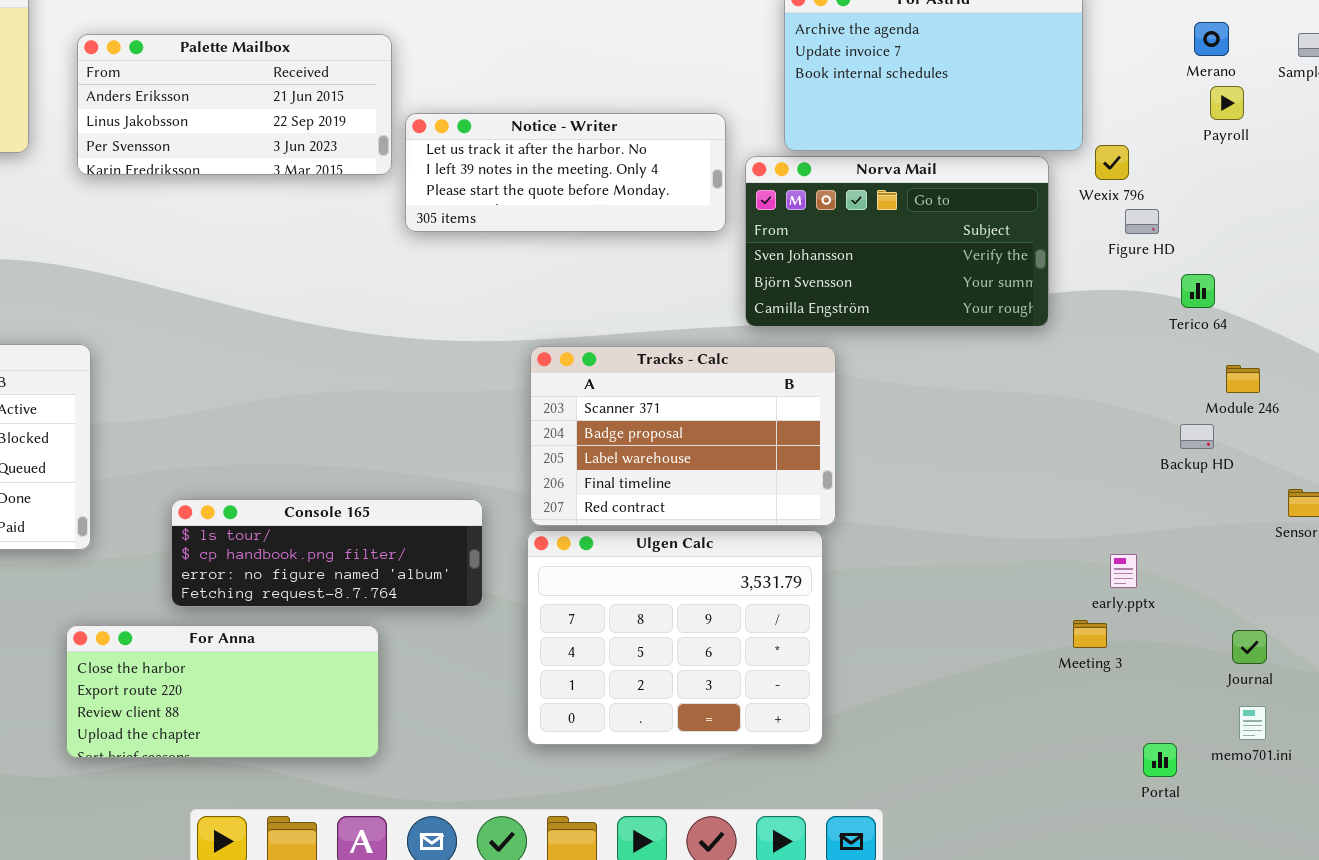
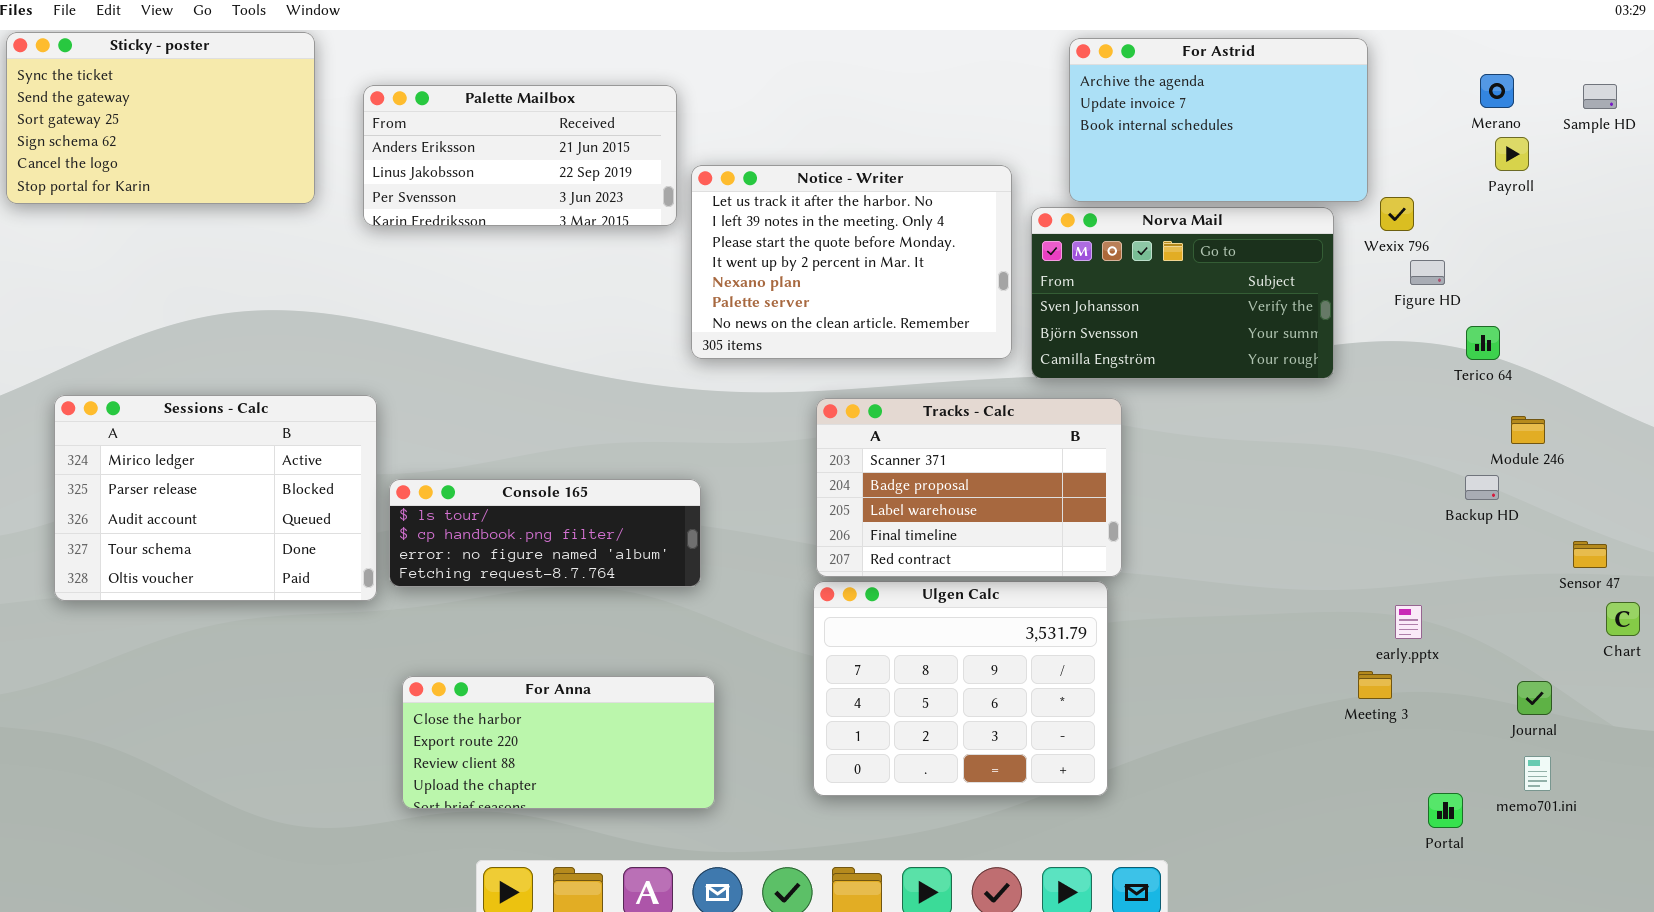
Notice - Writer: [405,113,726,232] -> [691,165,1012,359], resized
Console 165: [171,499,483,607] -> [389,479,701,587], moved
For Anna: [66,625,379,758] -> [402,676,715,809], moved

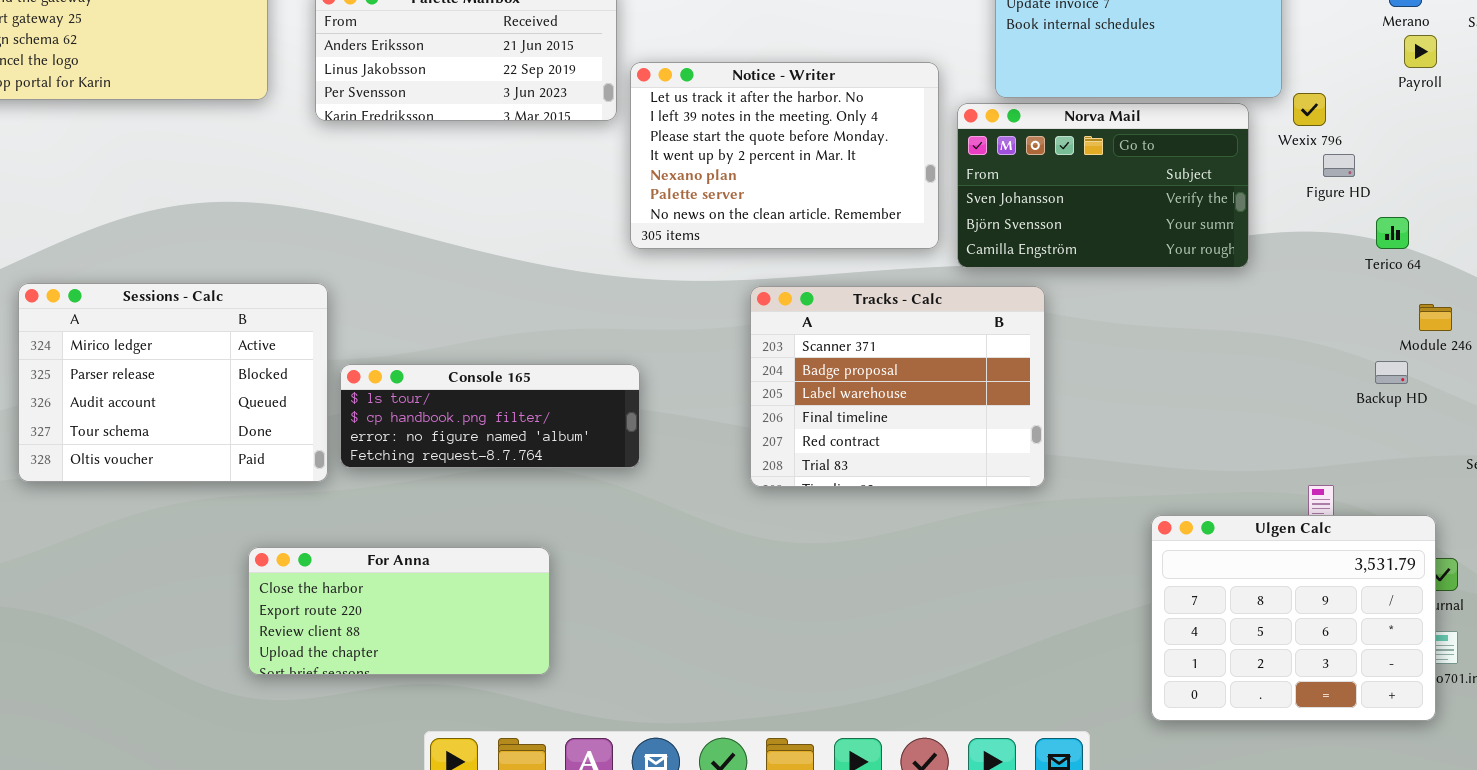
Tracks - Calc: [816,398,1122,577] -> [750,286,1045,487], resized
Ulgen Calc: [813,581,1108,796] -> [1151,515,1436,721], moved
For Anna: [402,676,715,809] -> [248,547,550,675], moved

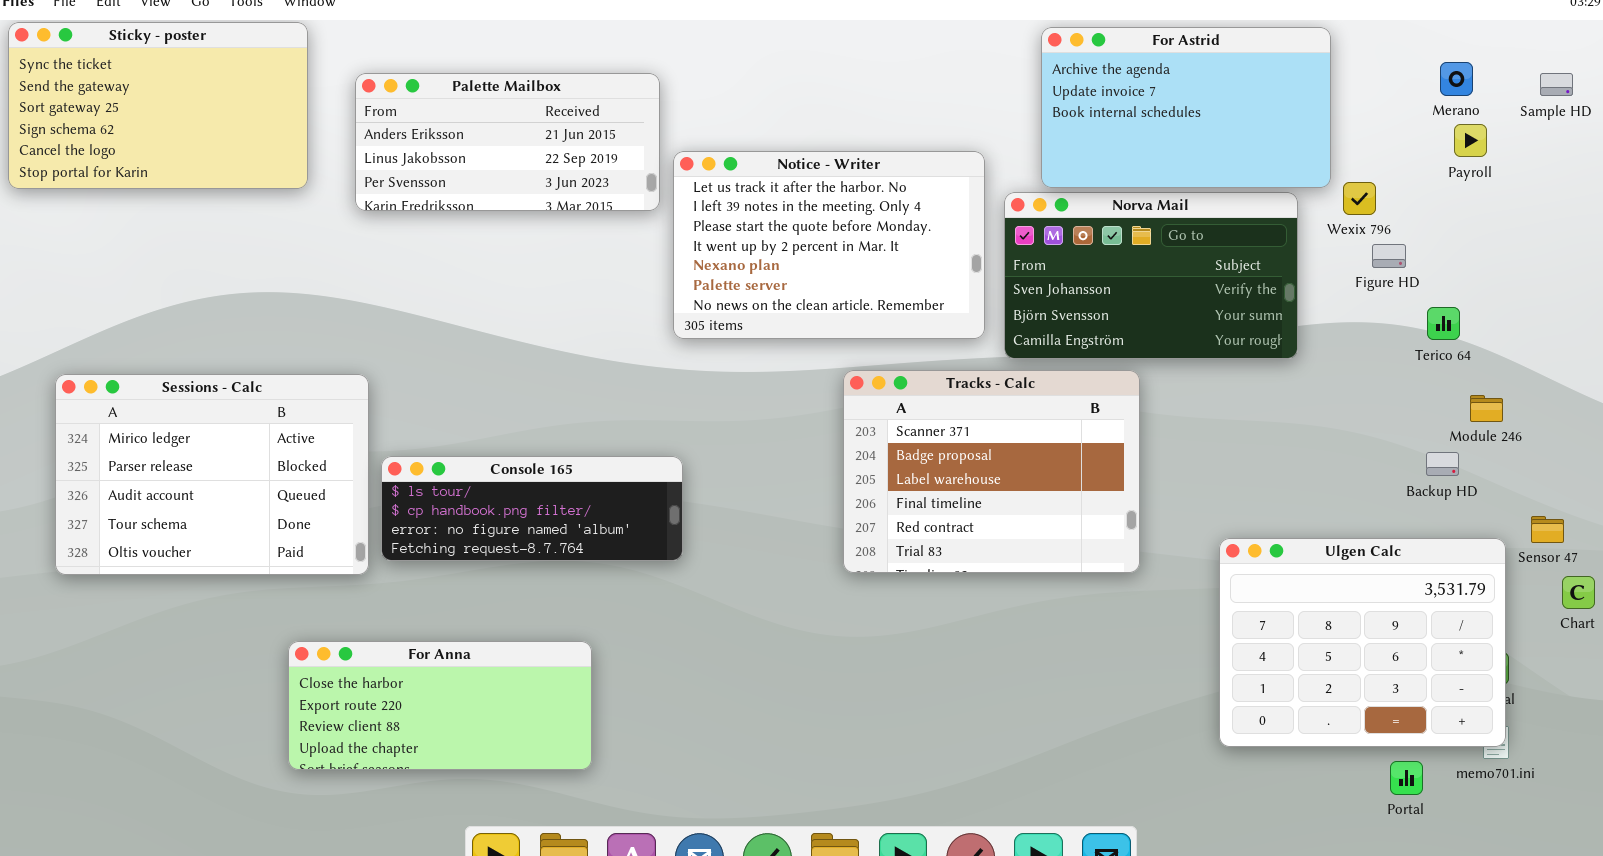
Tracks - Calc: [750,286,1045,487] -> [843,370,1140,573], moved
Ulgen Calc: [1151,515,1436,721] -> [1219,538,1506,747], moved

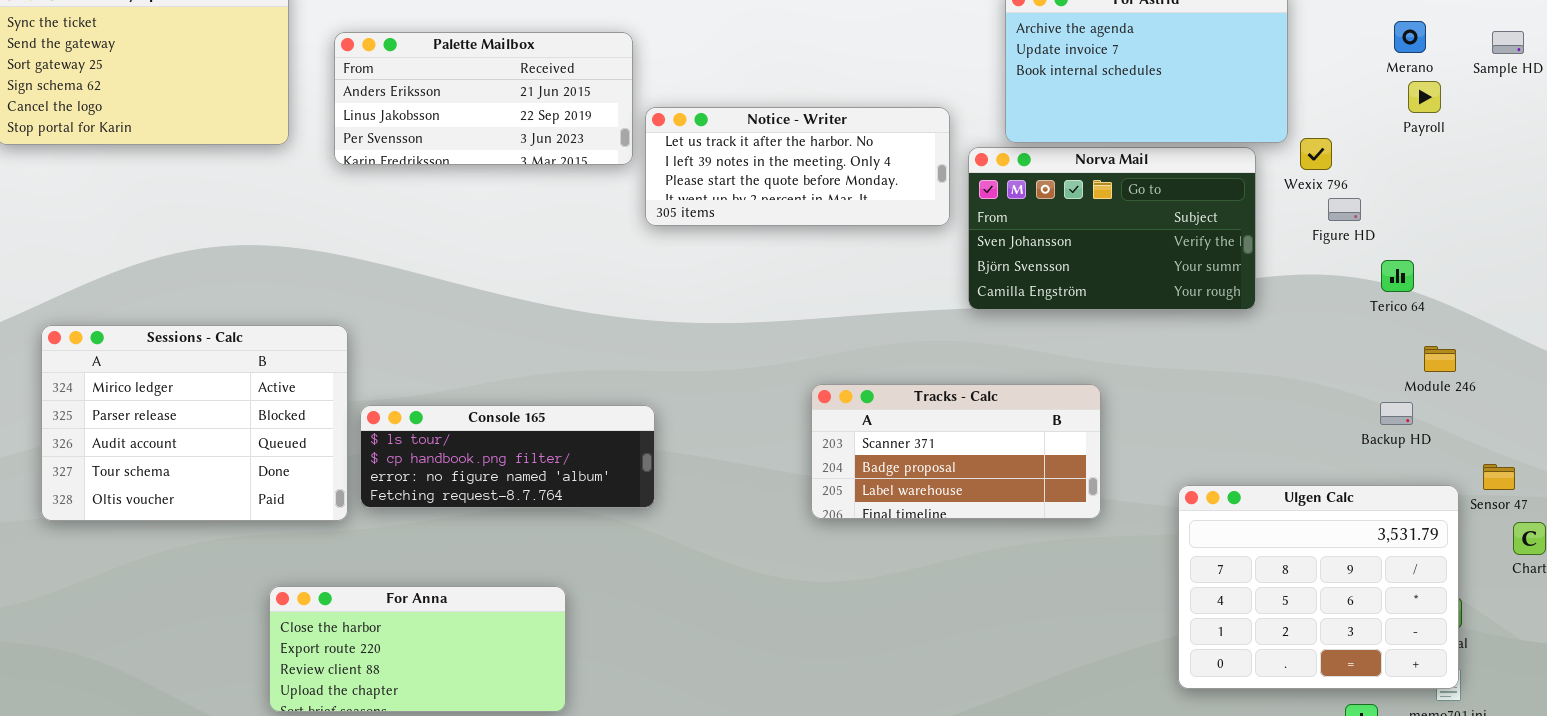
Notice - Writer: [673,151,985,339] -> [645,107,950,226], resized
Tracks - Calc: [843,370,1140,573] -> [811,384,1101,519], resized

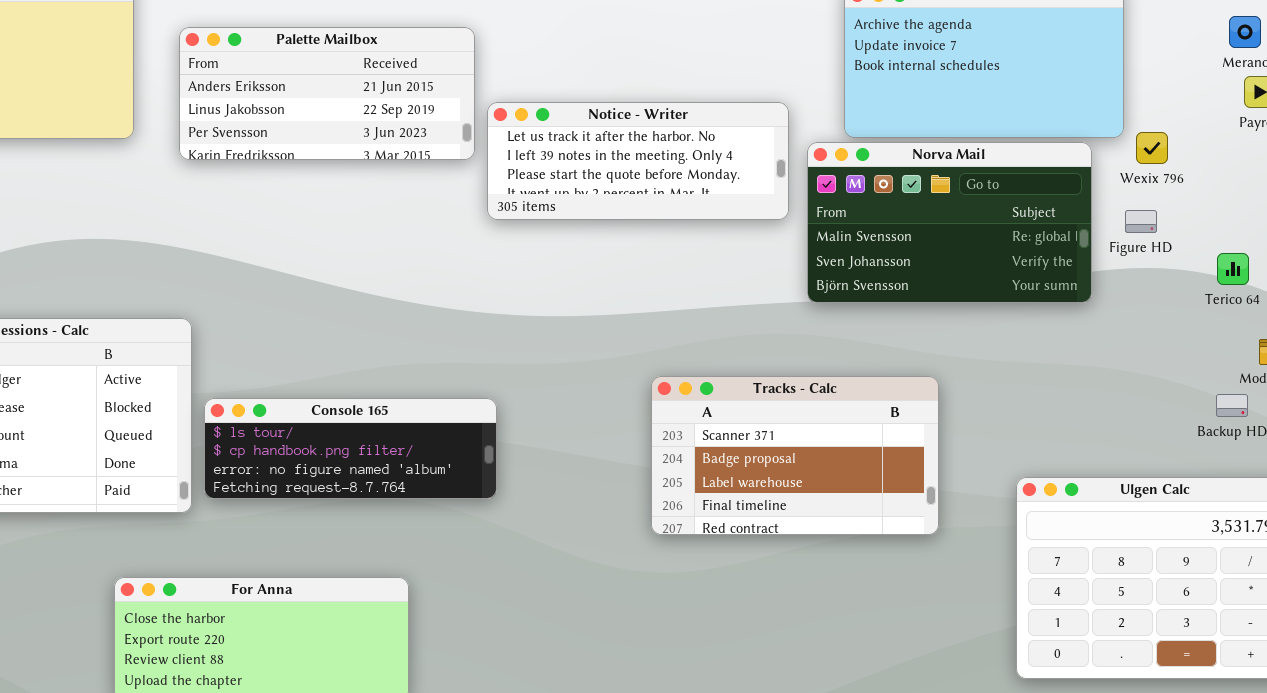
Norva Mail: [968,147,1256,310] -> [807,142,1092,303], scrolled up 1 row
Figure HD: [1328,198,1361,221] -> [1125,210,1157,233], moved
Tracks - Calc: [811,384,1101,519] -> [651,376,939,535], resized

